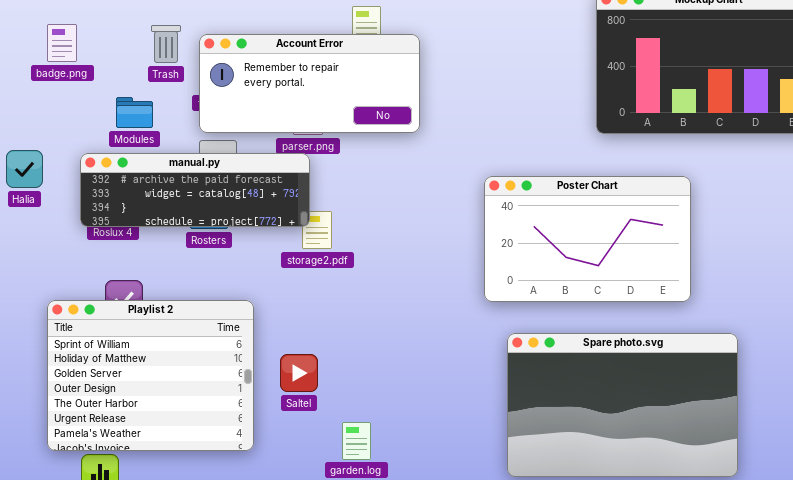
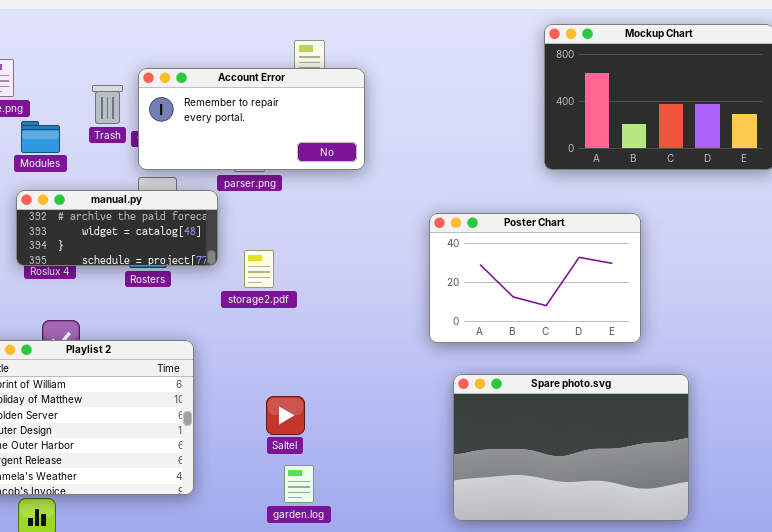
Trash: [151,25,181,63] -> [92,85,123,124], moved
Modules: [116,97,153,128] -> [21,121,60,153], moved
manual.py: [80,153,310,227] -> [16,190,218,266], resized
Saltel: [280,354,318,392] -> [266,396,305,435], moved

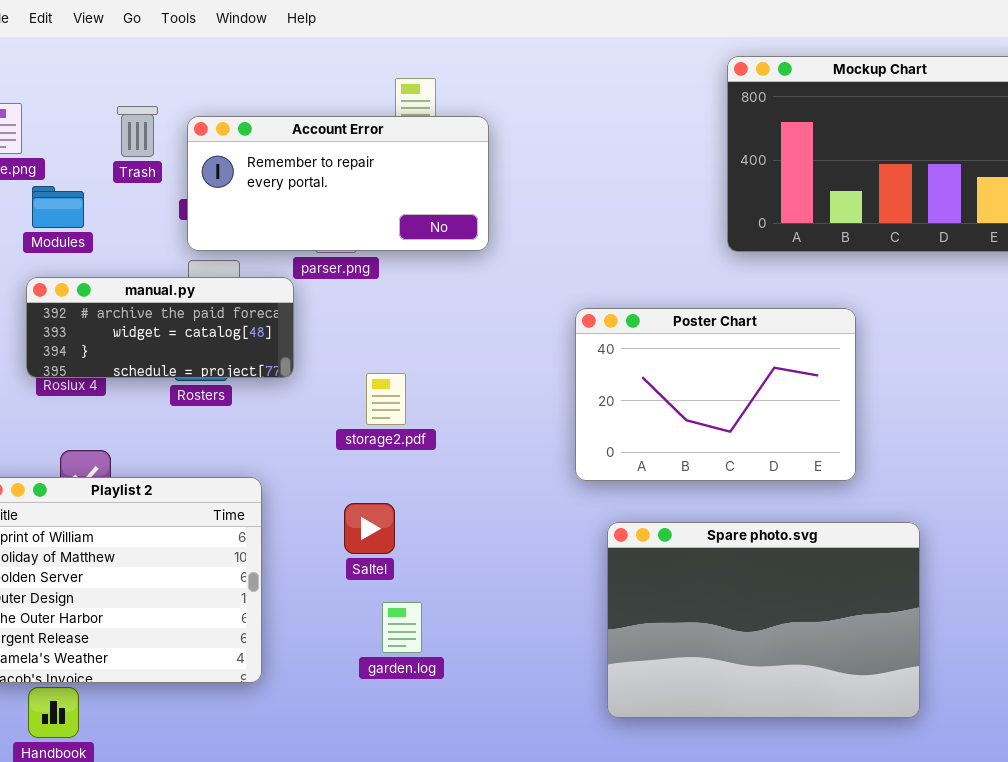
Trash: [92,85,123,124] -> [117,106,158,157], moved
storage2.pdf: [244,250,274,288] -> [366,373,406,425], moved
Saltel: [266,396,305,435] -> [344,503,395,554], moved
garden.log: [284,465,314,503] -> [382,602,422,653], moved

